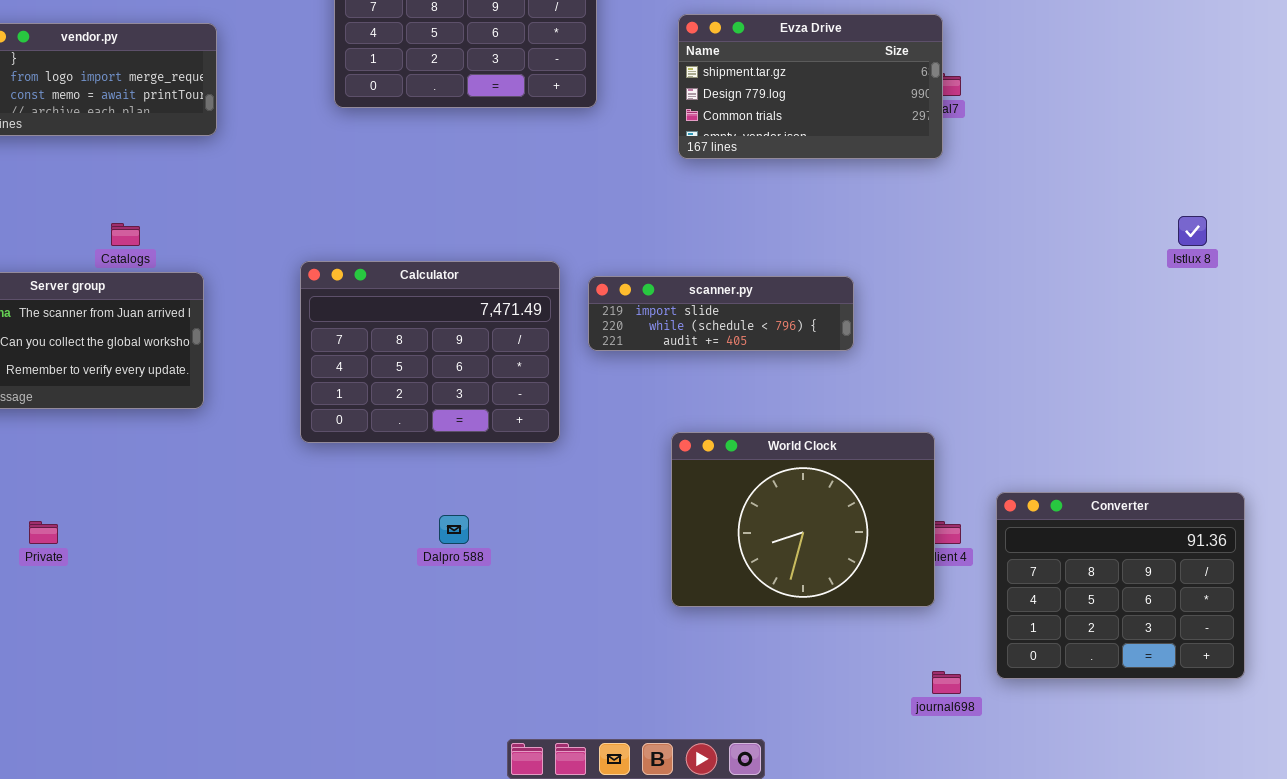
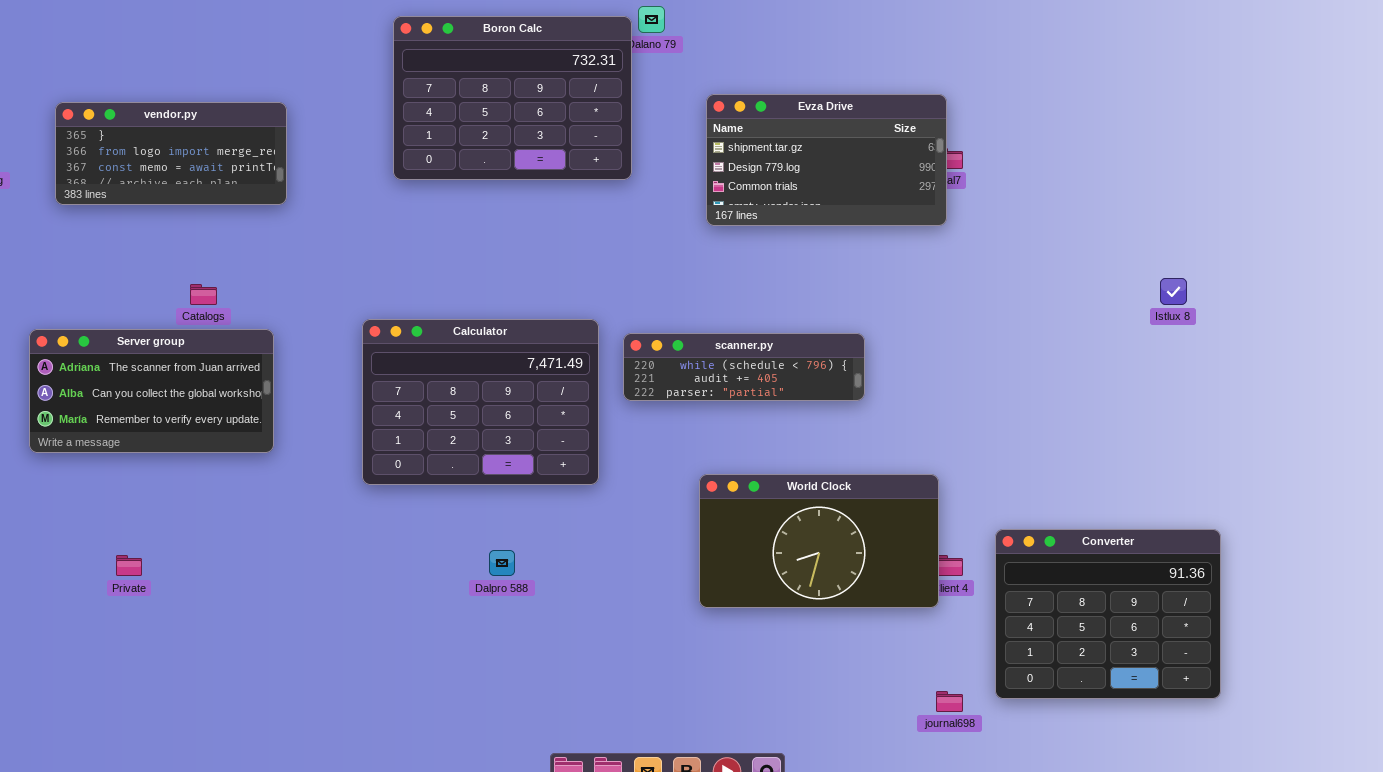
scanner.py: [588,276,854,351] -> [623,333,865,401], scrolled down 1 row
World Clock: [671,432,935,607] -> [699,474,939,608], resized

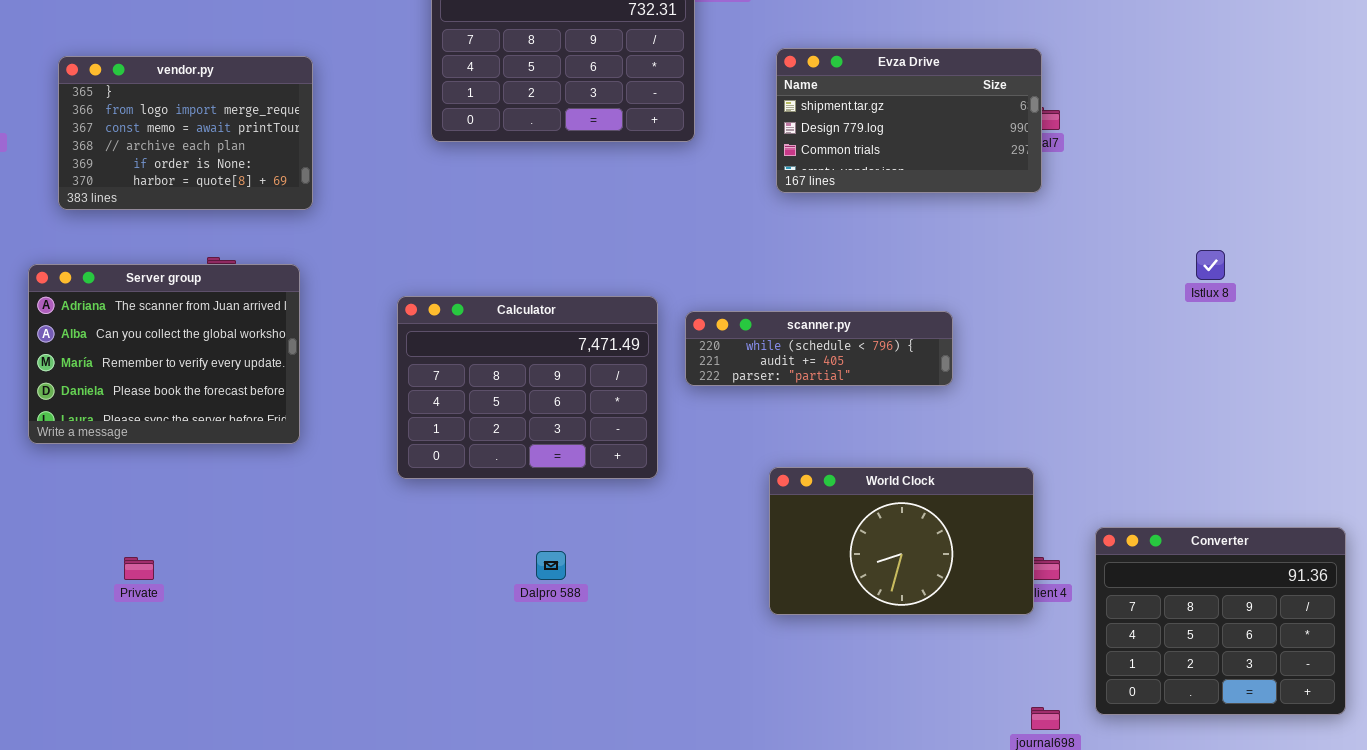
vendor.py: [55,102,287,205] -> [58,56,313,210], resized
Istlux 8: [1160,278,1187,305] -> [1196,250,1225,280], moved
Server group: [29,329,274,453] -> [28,264,300,444], resized

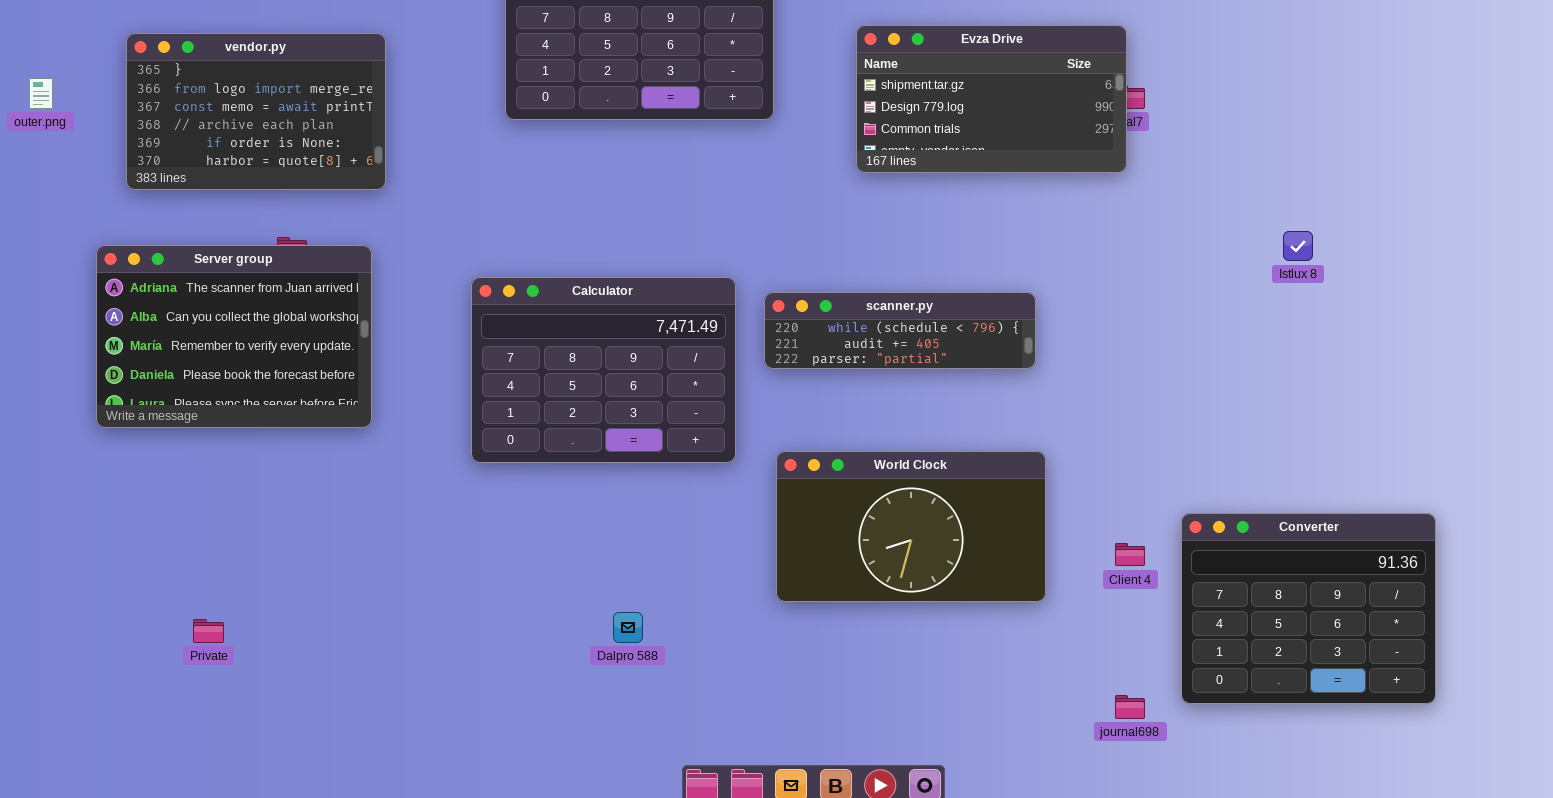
World Clock: [769,467,1034,615] -> [776,451,1046,602], moved
Dalpro 588: [536,551,566,580] -> [613,612,643,643], moved
Private: [124,557,154,580] -> [193,619,224,643], moved

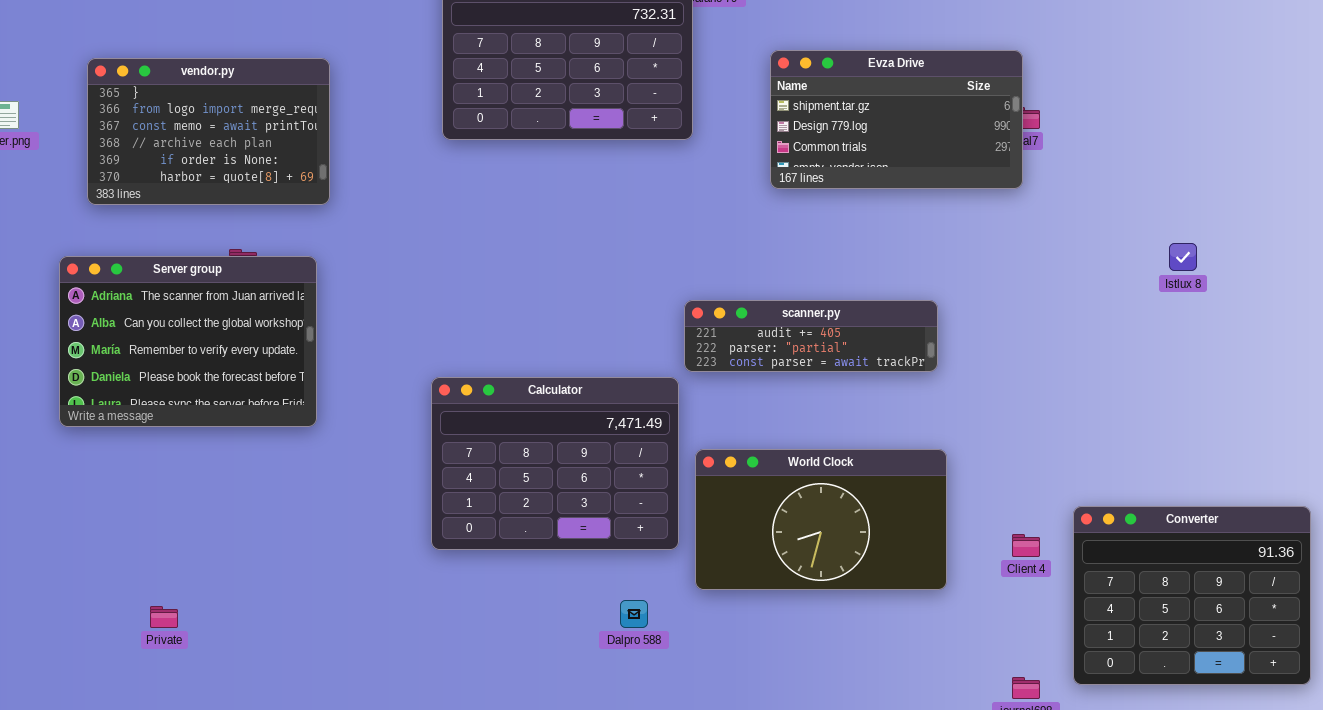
Calculator: [471,277,736,463] -> [431,377,679,550], moved
scanner.py: [764,292,1036,369] -> [684,300,938,372], scrolled down 1 row
Dalpro 588: [613,612,643,643] -> [620,600,648,628], moved

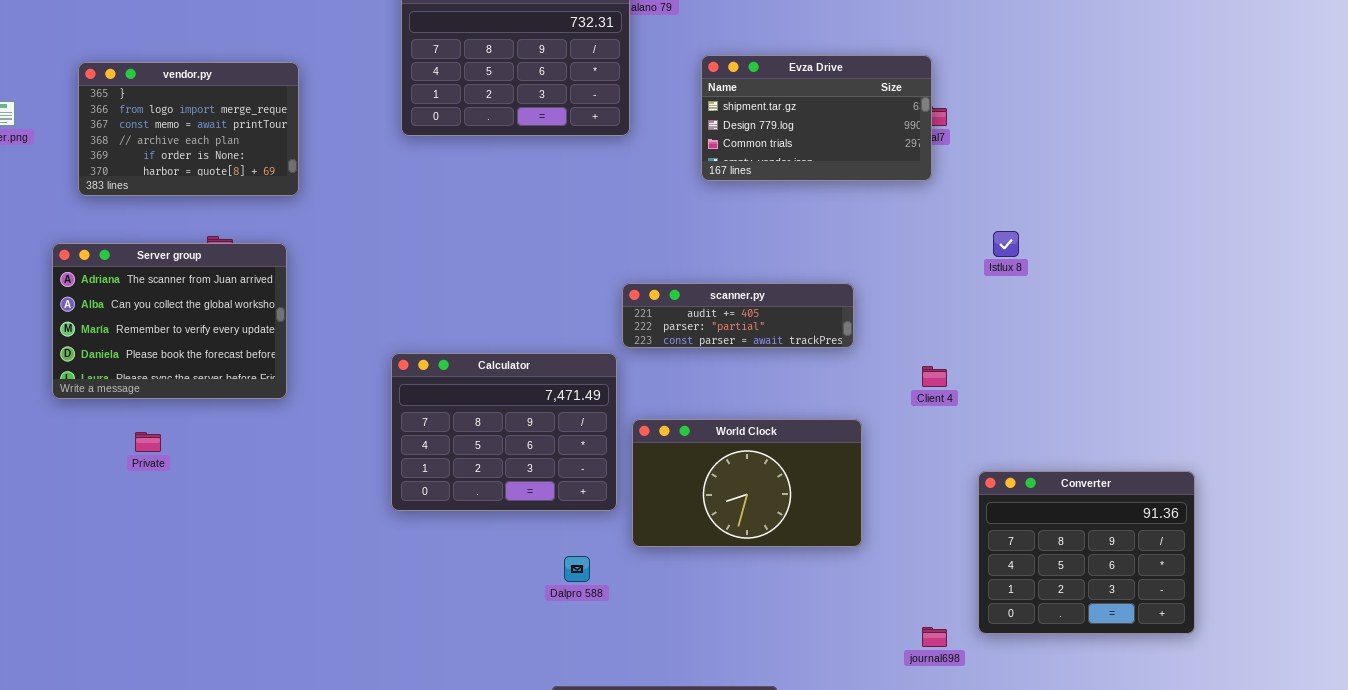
Istlux 8: [1169,243,1197,271] -> [993,231,1019,257], moved
Client 4: [1012,534,1040,557] -> [922,366,947,387], moved
Private: [150,606,178,628] -> [135,432,161,452], moved

